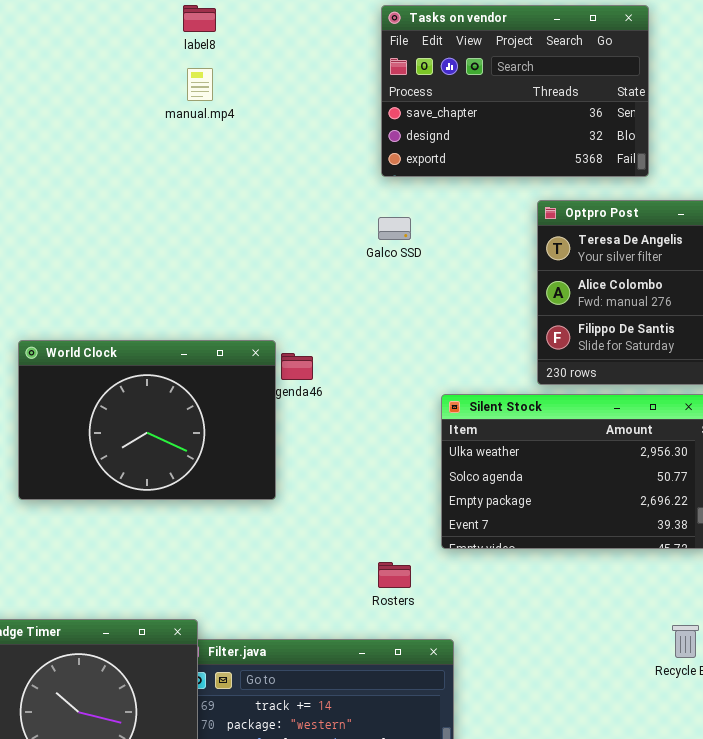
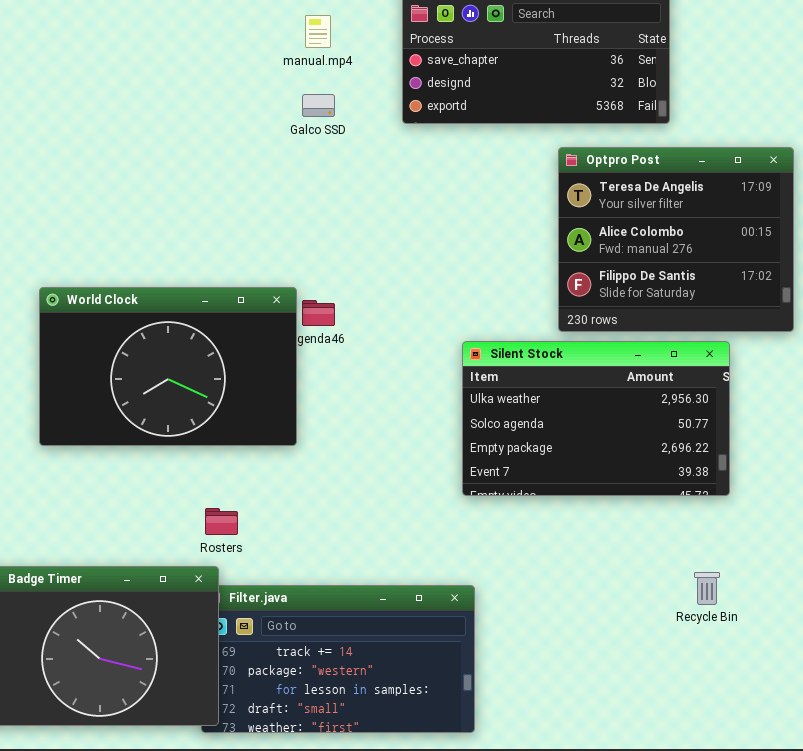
manual.mp4: [187,68,213,101] -> [305,15,331,48], moved
Galco SSD: [378,217,411,240] -> [302,94,335,117], moved
Rosters: [378,562,411,588] -> [205,508,238,535], moved

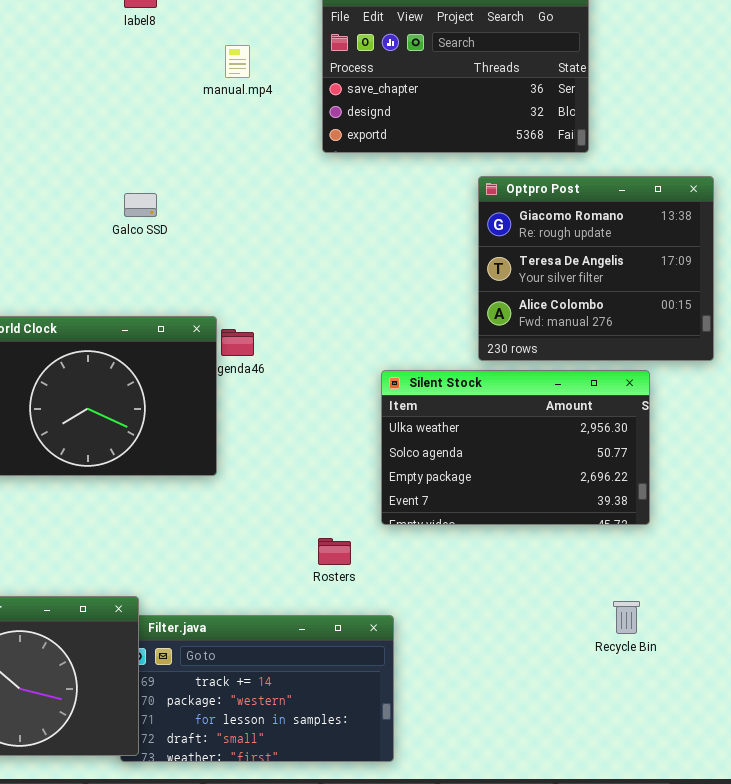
Galco SSD: [302,94,335,117] -> [124,193,157,217], moved
Optpro Post: [558,147,794,332] -> [478,176,714,361], scrolled up 1 row
Rosters: [205,508,238,535] -> [318,538,351,565], moved

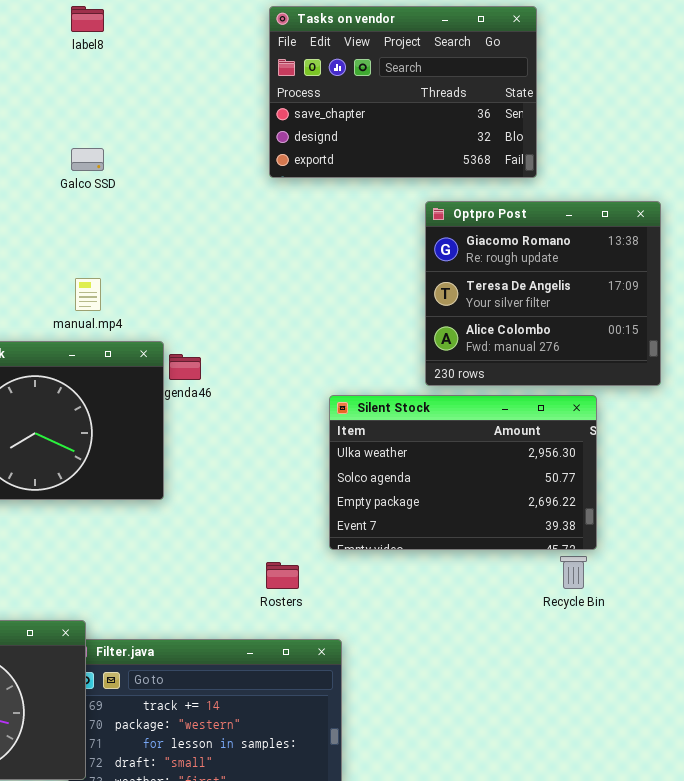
manual.mp4: [225,45,250,78] -> [75,278,101,311], moved
Galco SSD: [124,193,157,217] -> [71,148,104,171], moved
Recycle Bin: [613,601,640,634] -> [560,556,587,589], moved

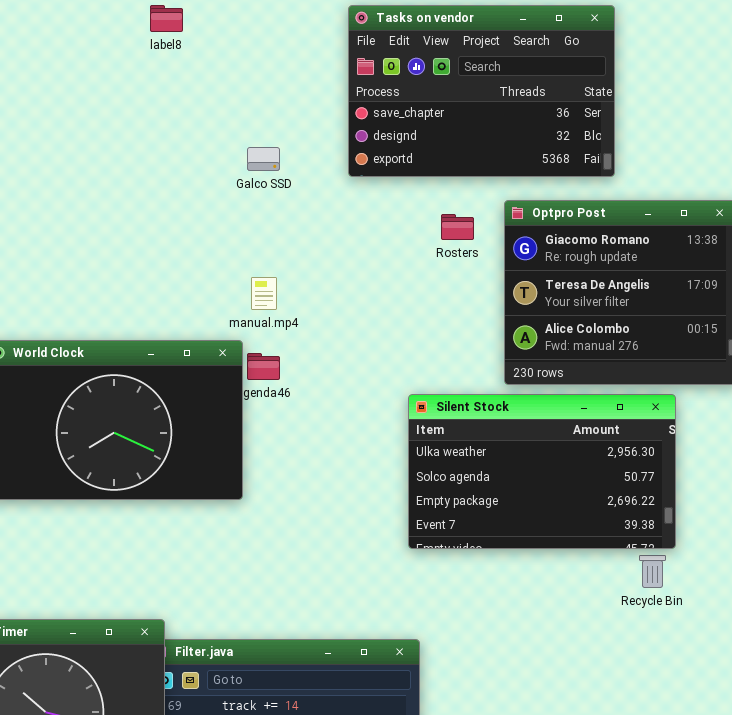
Galco SSD: [71,148,104,171] -> [247,147,280,171], moved
manual.mp4: [75,278,101,311] -> [251,277,277,310], moved
Rosters: [266,562,299,589] -> [441,214,474,240], moved

